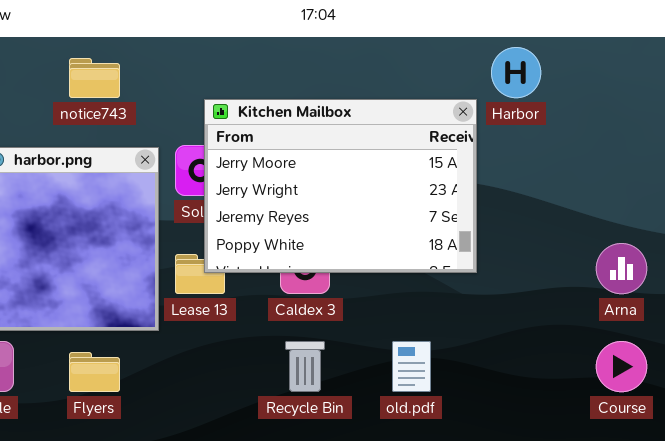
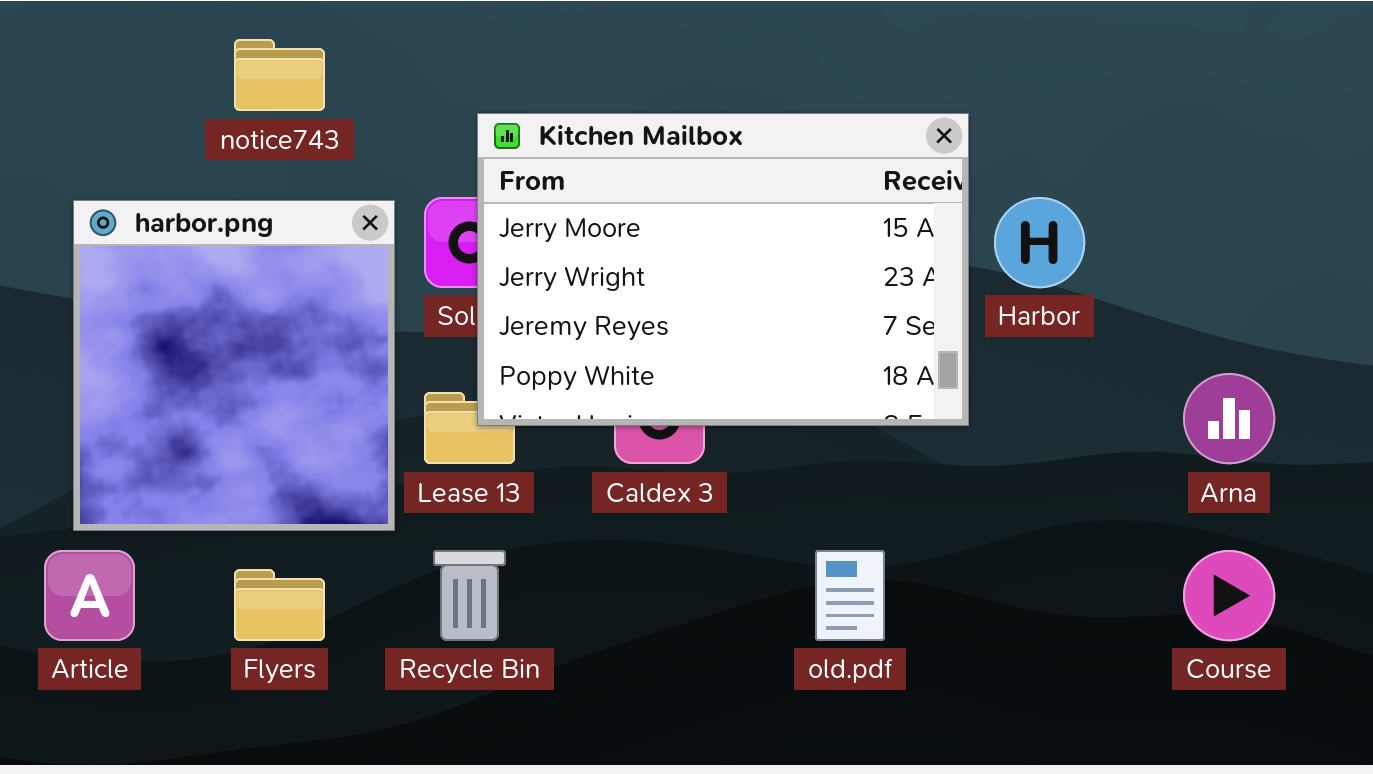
Harbor: [491,47,541,98] -> [994,197,1085,288], moved
Recycle Bin: [285,341,325,392] -> [433,550,506,641], moved

